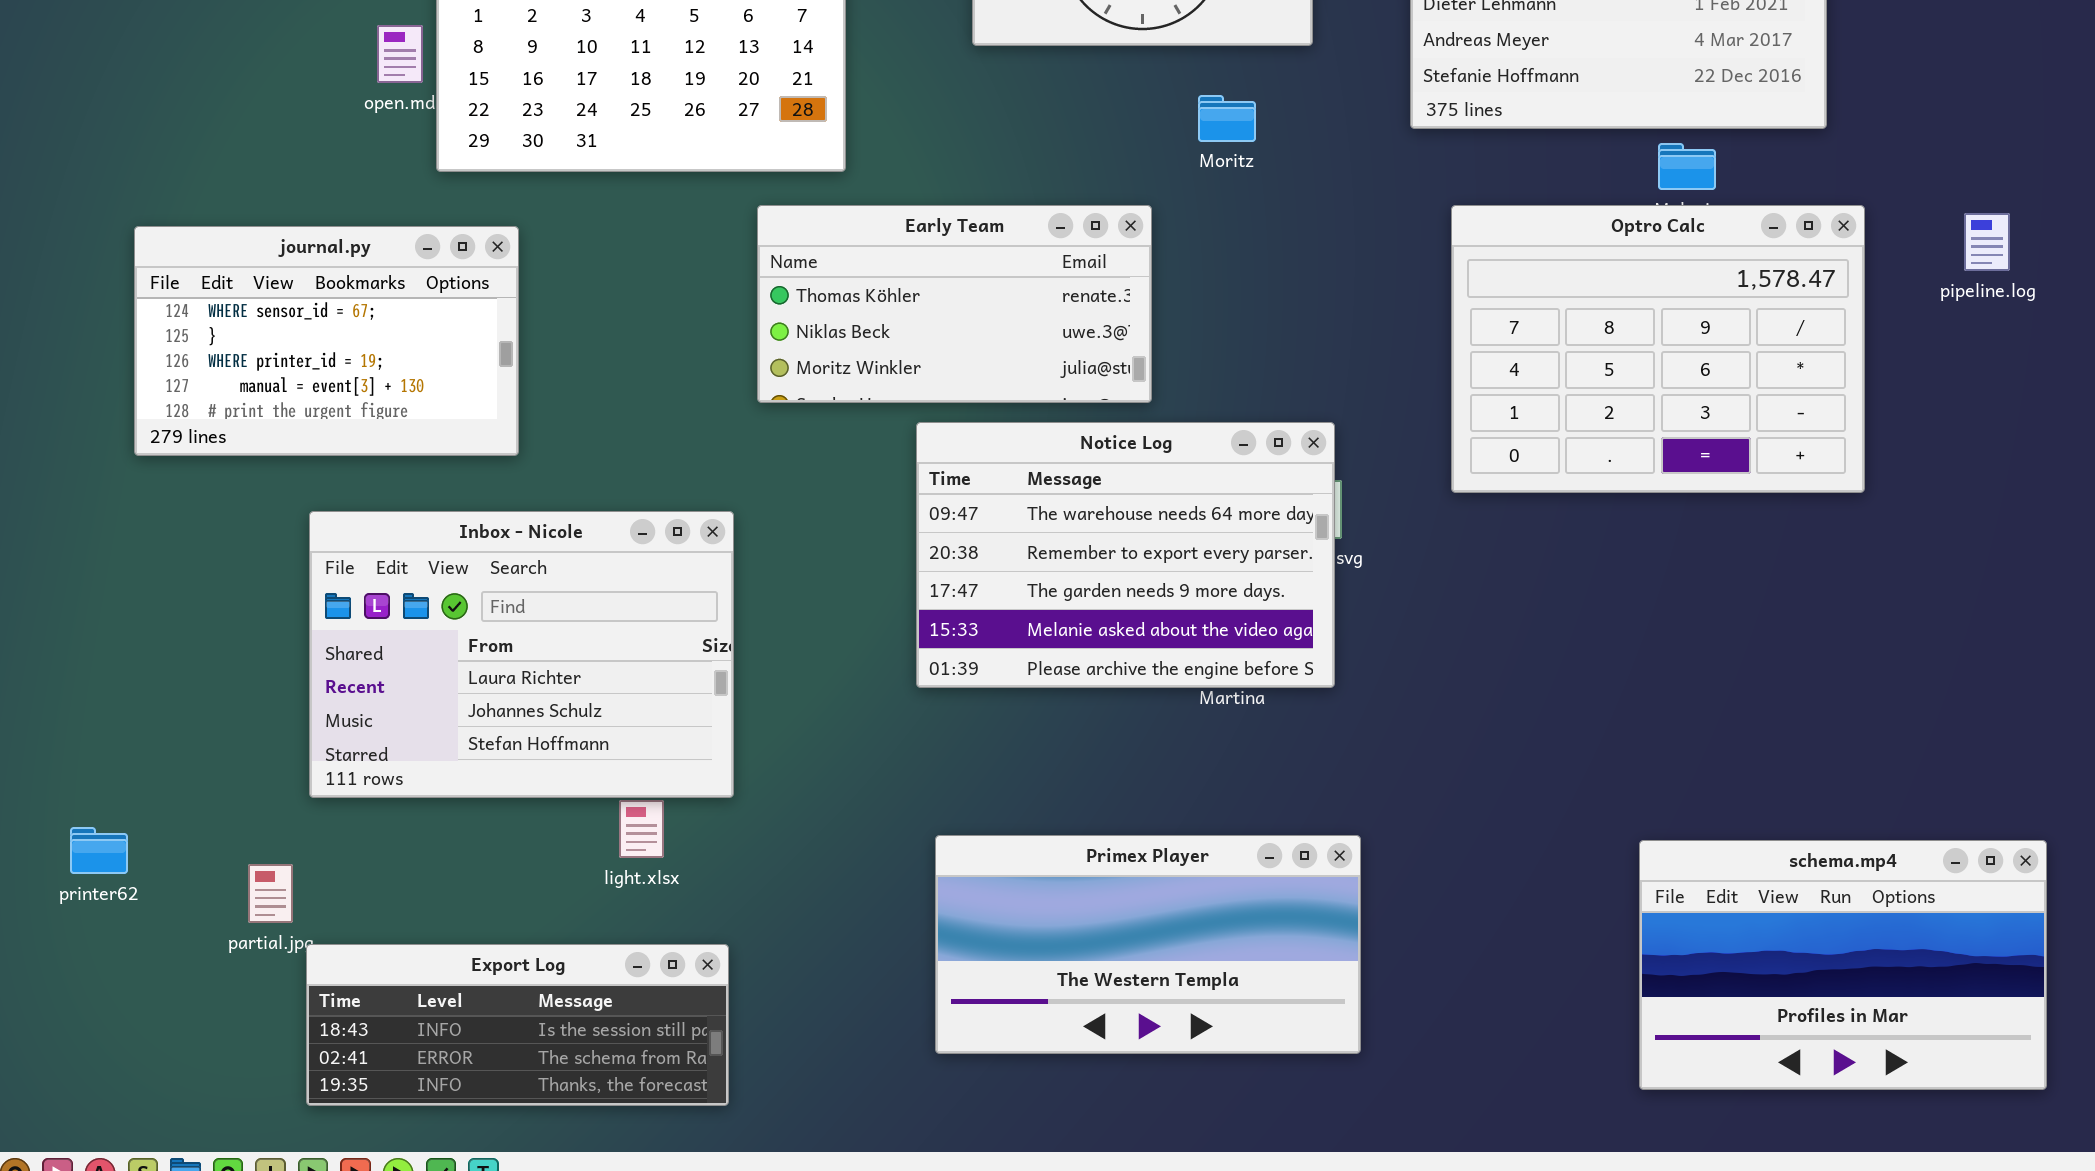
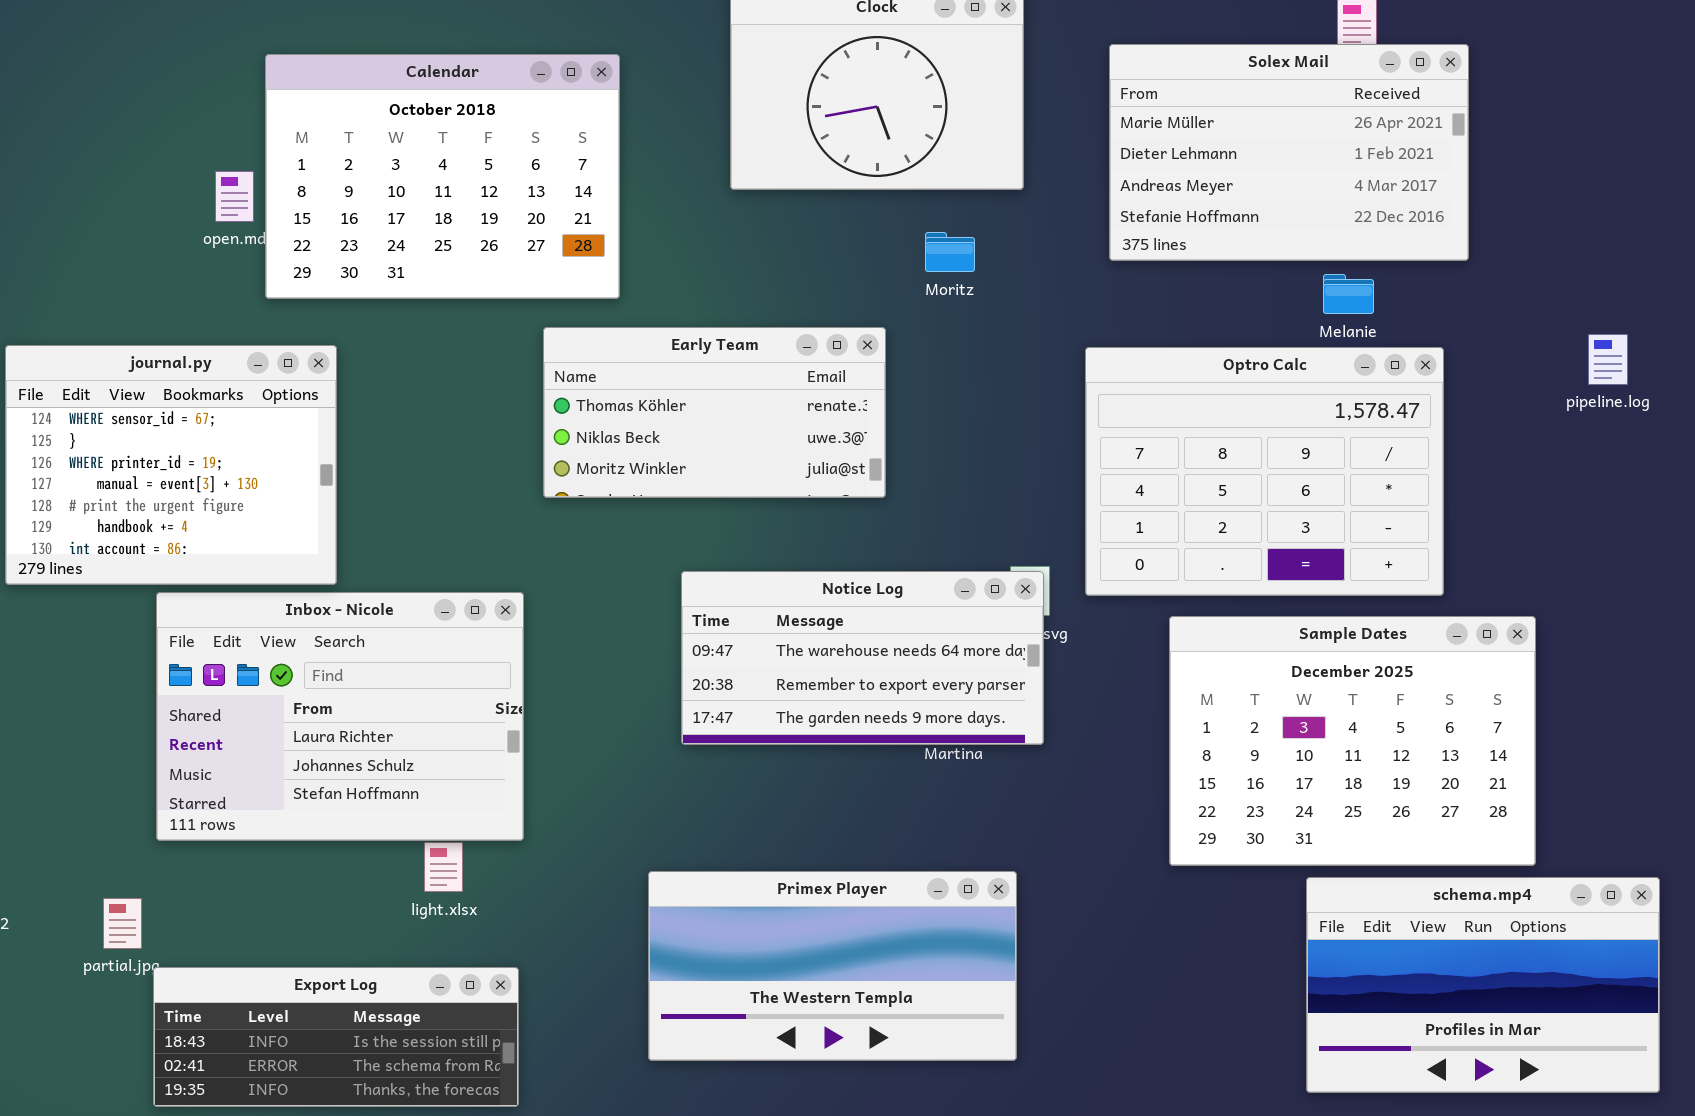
Optro Calc: [1451,205,1865,493] -> [1085,347,1444,596], moved
journal.py: [134,226,519,456] -> [5,345,337,585], resized
Notice Log: [916,422,1335,688] -> [681,571,1044,745], resized
Sample Dates: none -> [1169,616,1536,866], opened
Primex Player: [935,835,1361,1054] -> [648,871,1017,1061], moved

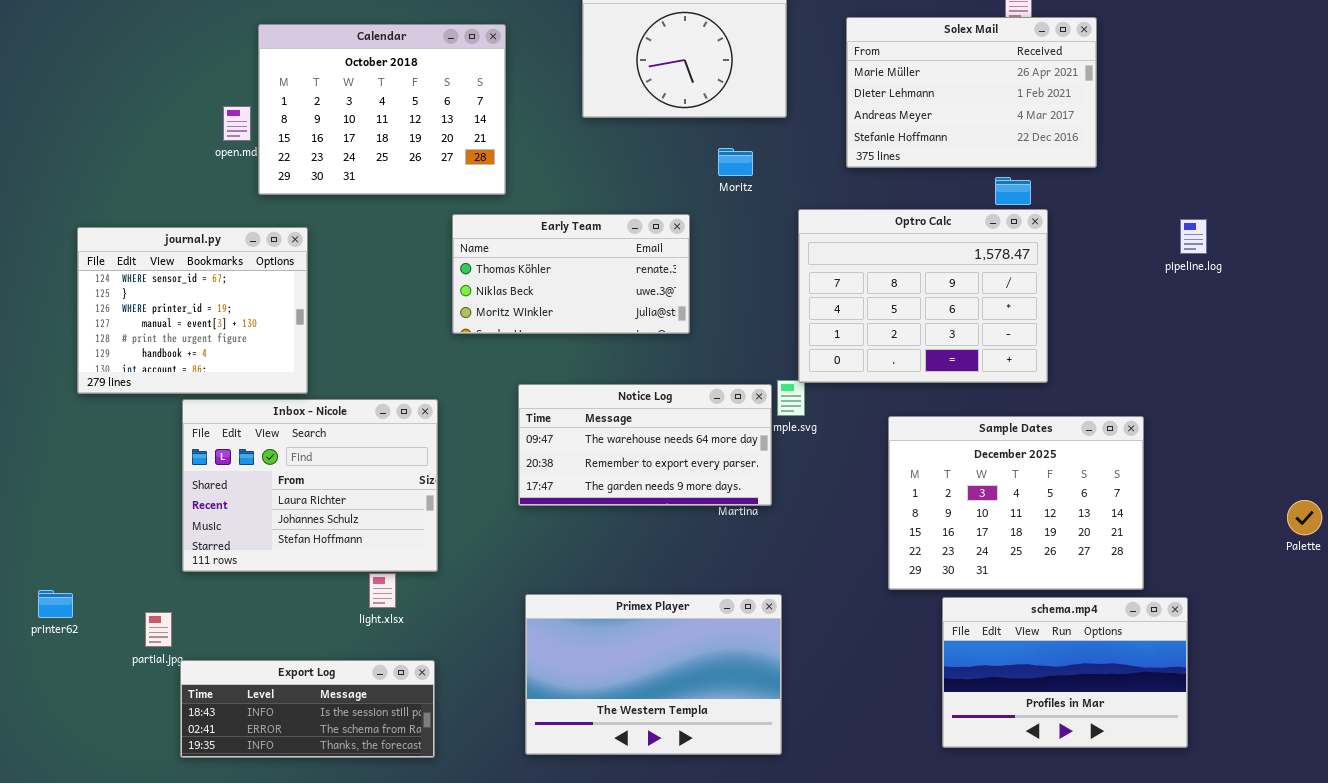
Optro Calc: [1085,347,1444,596] -> [798,209,1048,383], moved
Notice Log: [681,571,1044,745] -> [518,384,772,506], moved
Primex Player: [648,871,1017,1061] -> [525,594,782,755], resized
schema.mp4: [1306,877,1660,1093] -> [942,597,1188,748], moved

